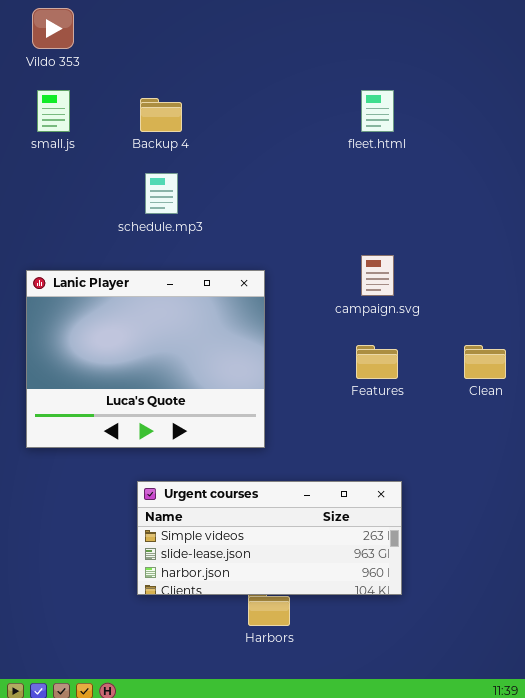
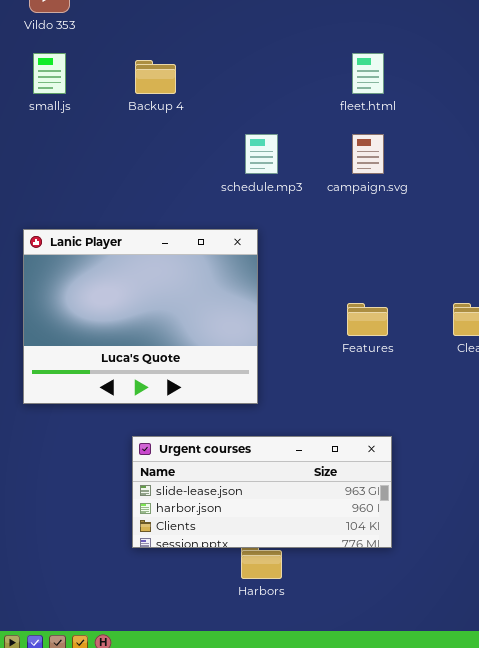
schedule.mp3: [145,173,178,214] -> [245,134,278,174], moved
campaign.svg: [361,255,394,296] -> [352,134,384,174], moved
Urgent courses: [137,481,402,595] -> [132,436,392,548], scrolled down 1 row

